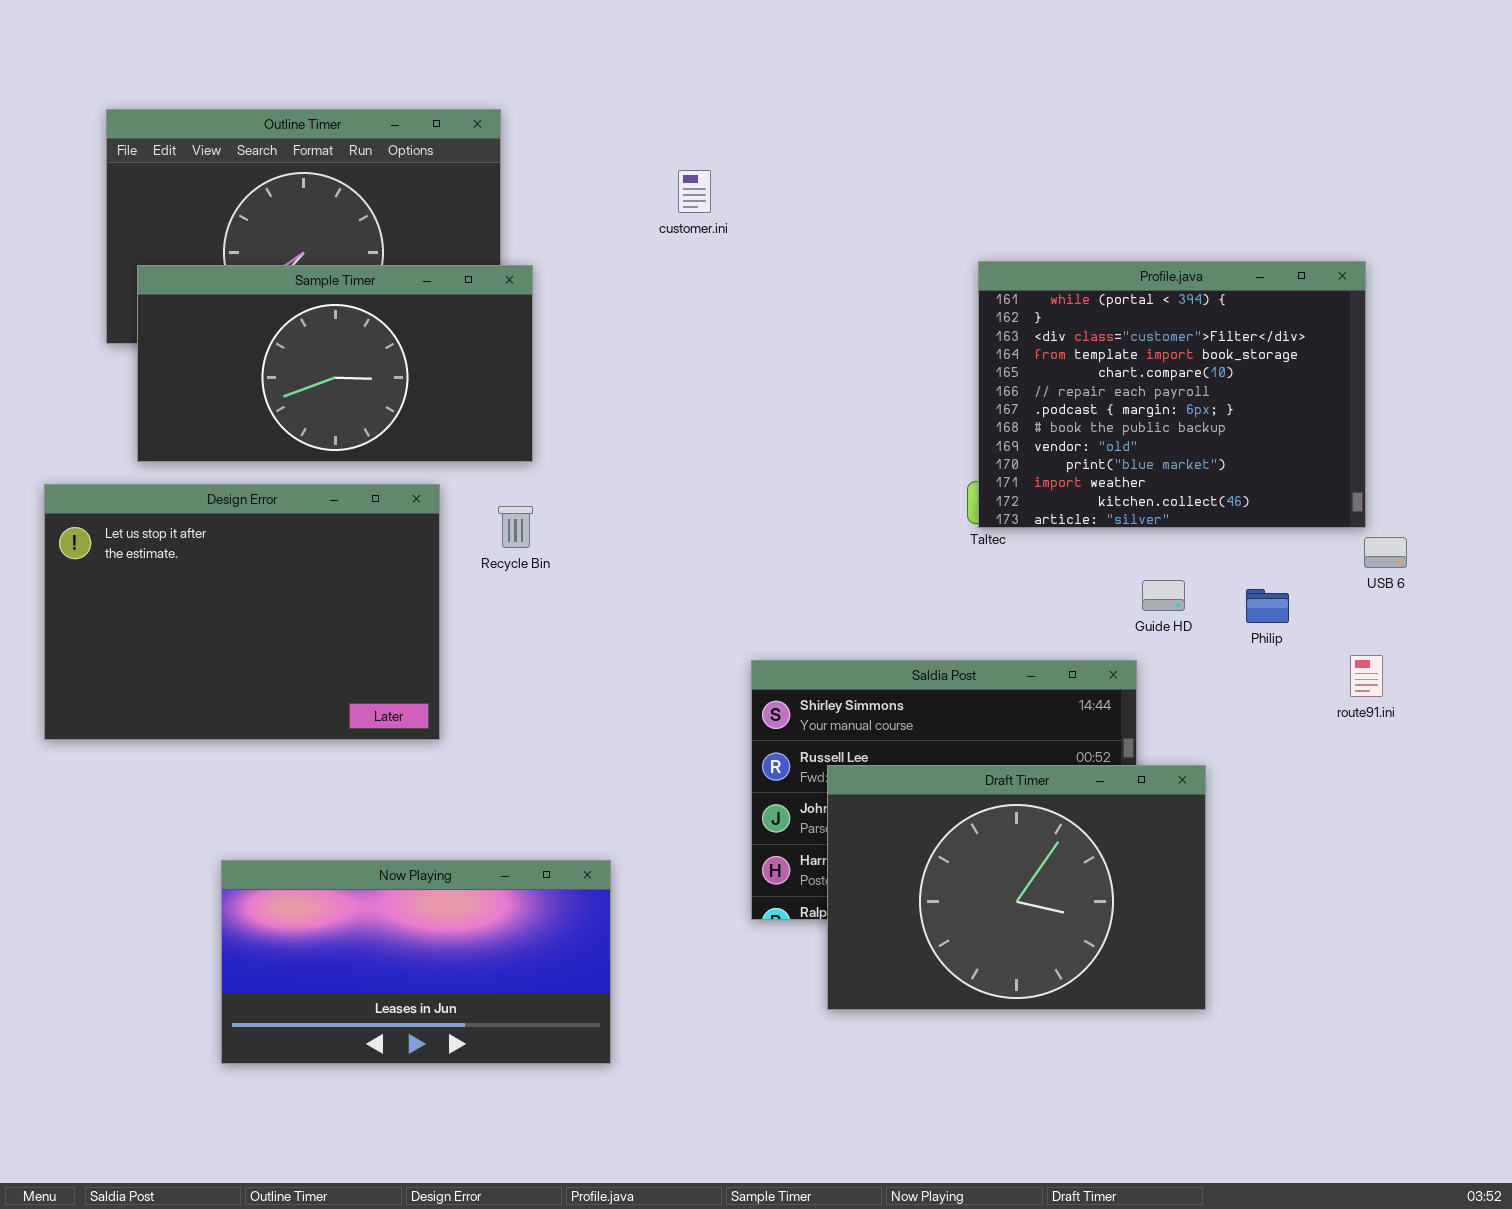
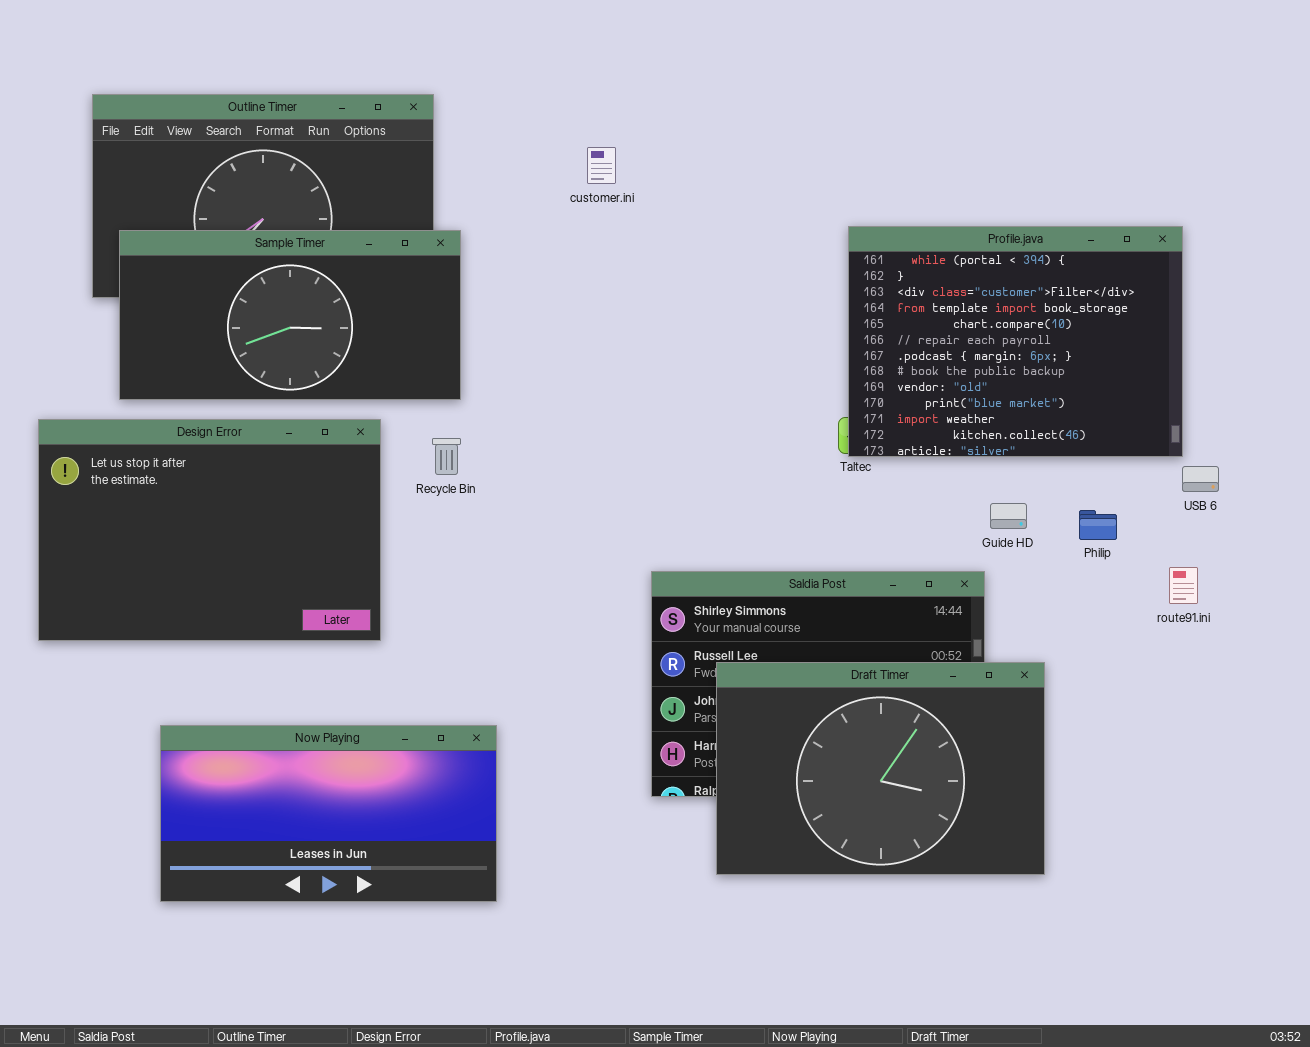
Now Playing: [221,860,611,1064] -> [160,725,497,902], moved

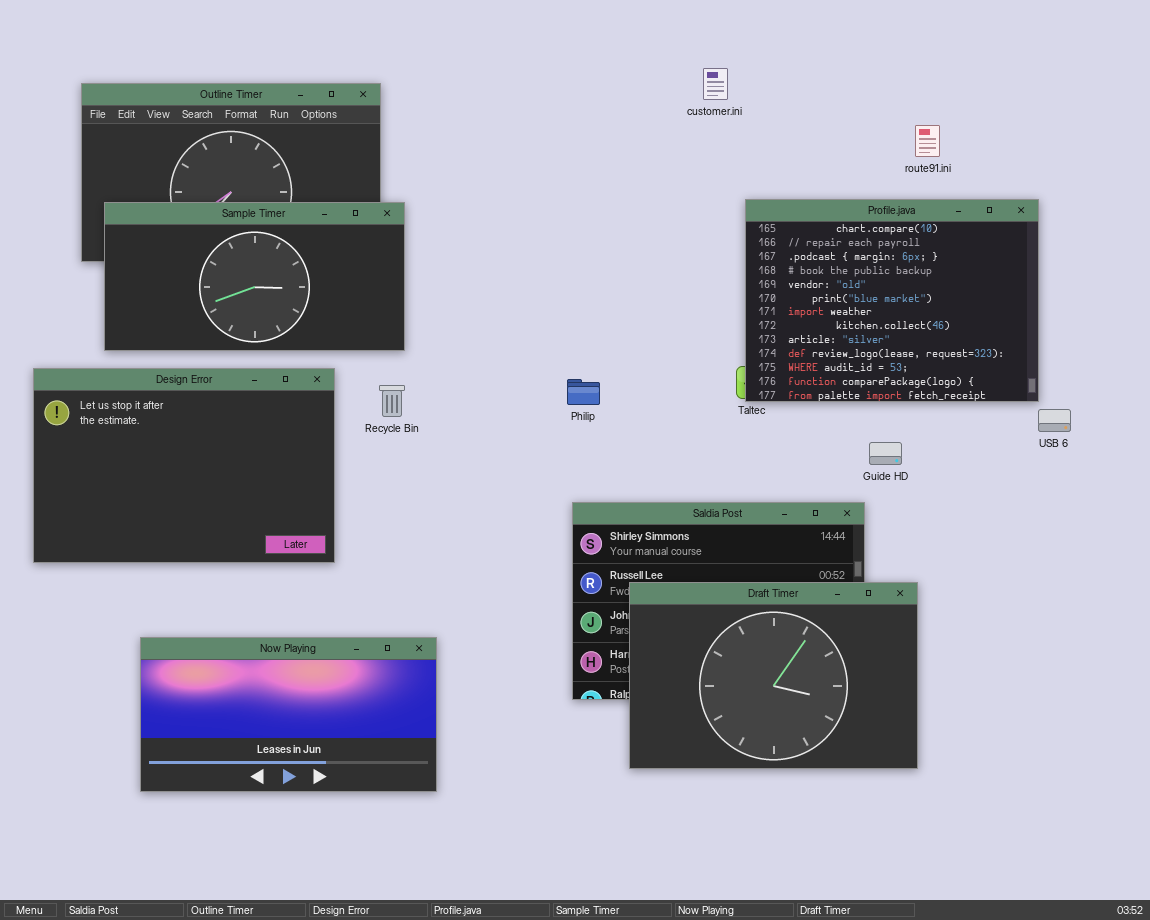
customer.ini: [587,147,616,184] -> [703,68,728,100], moved
Profile.java: [848,226,1183,457] -> [745,199,1039,402], scrolled down 4 rows
Philip: [1079,510,1117,540] -> [567,379,600,405], moved
route91.ini: [1169,567,1198,604] -> [915,125,940,157], moved

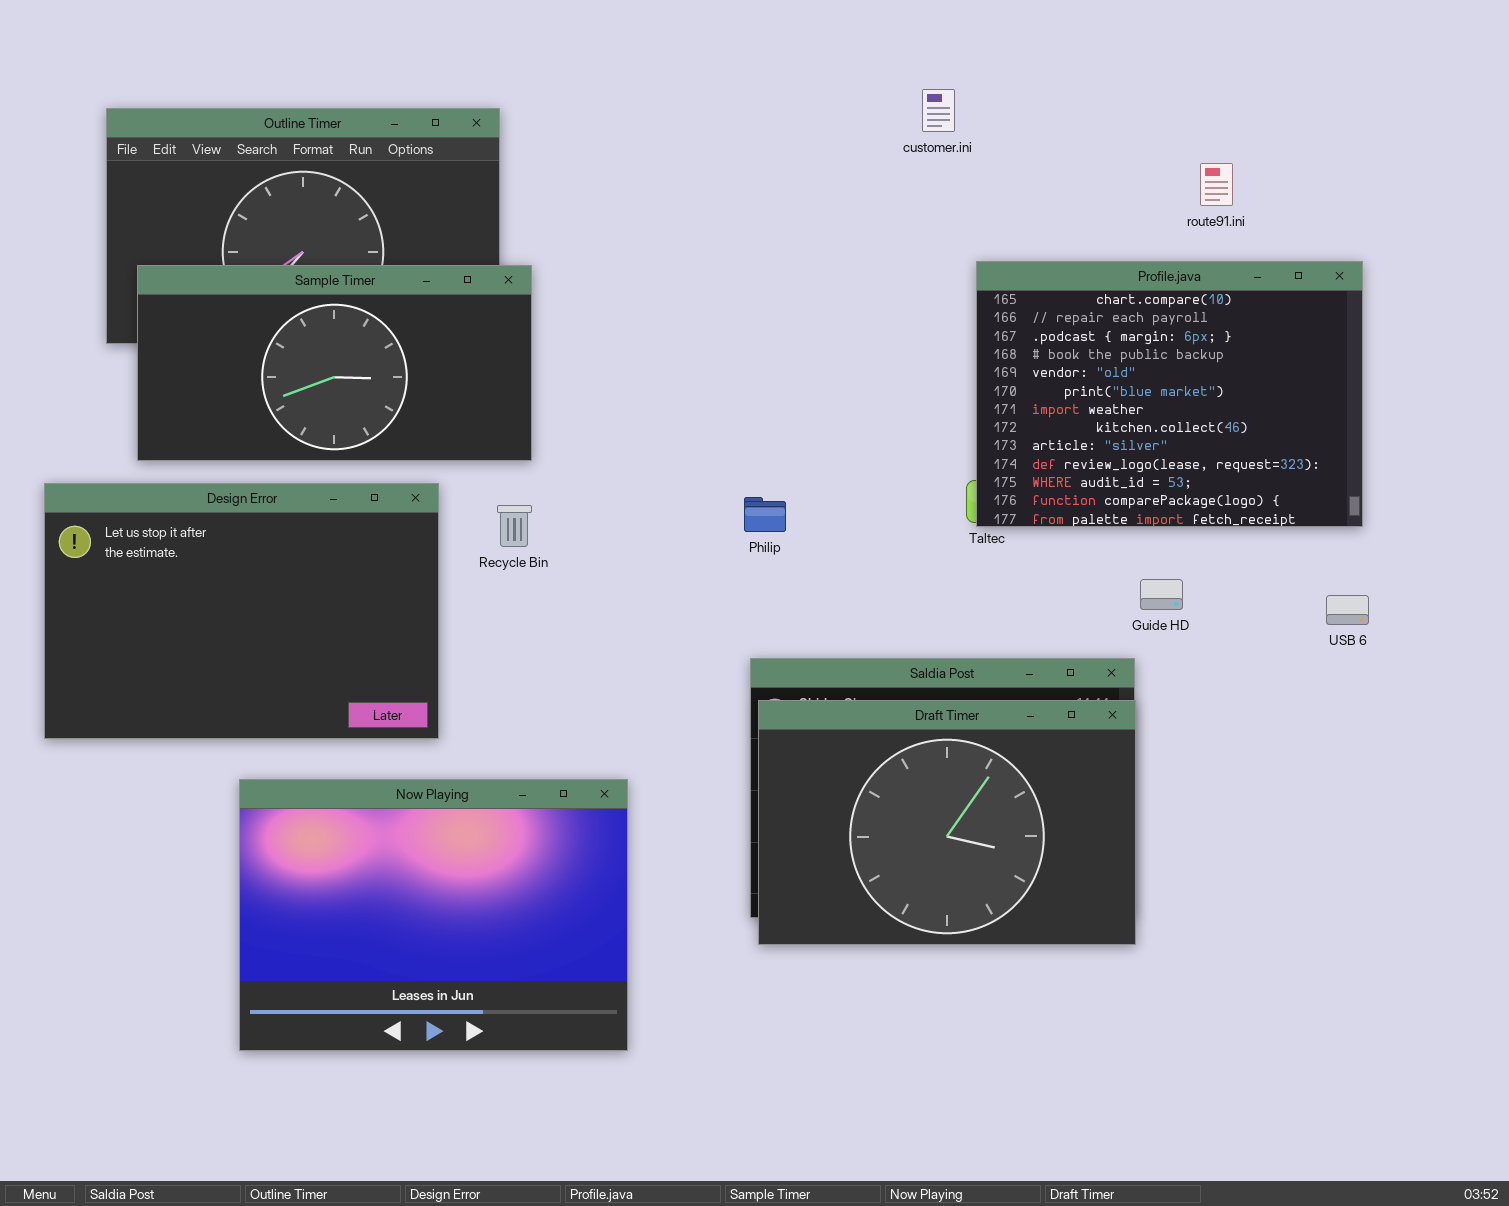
USB 6: [1038,409,1071,432] -> [1326,595,1369,625], moved
Draft Timer: [629,582,918,769] -> [758,700,1136,945], moved
Now Playing: [140,637,437,792] -> [239,779,628,1051], moved, resized

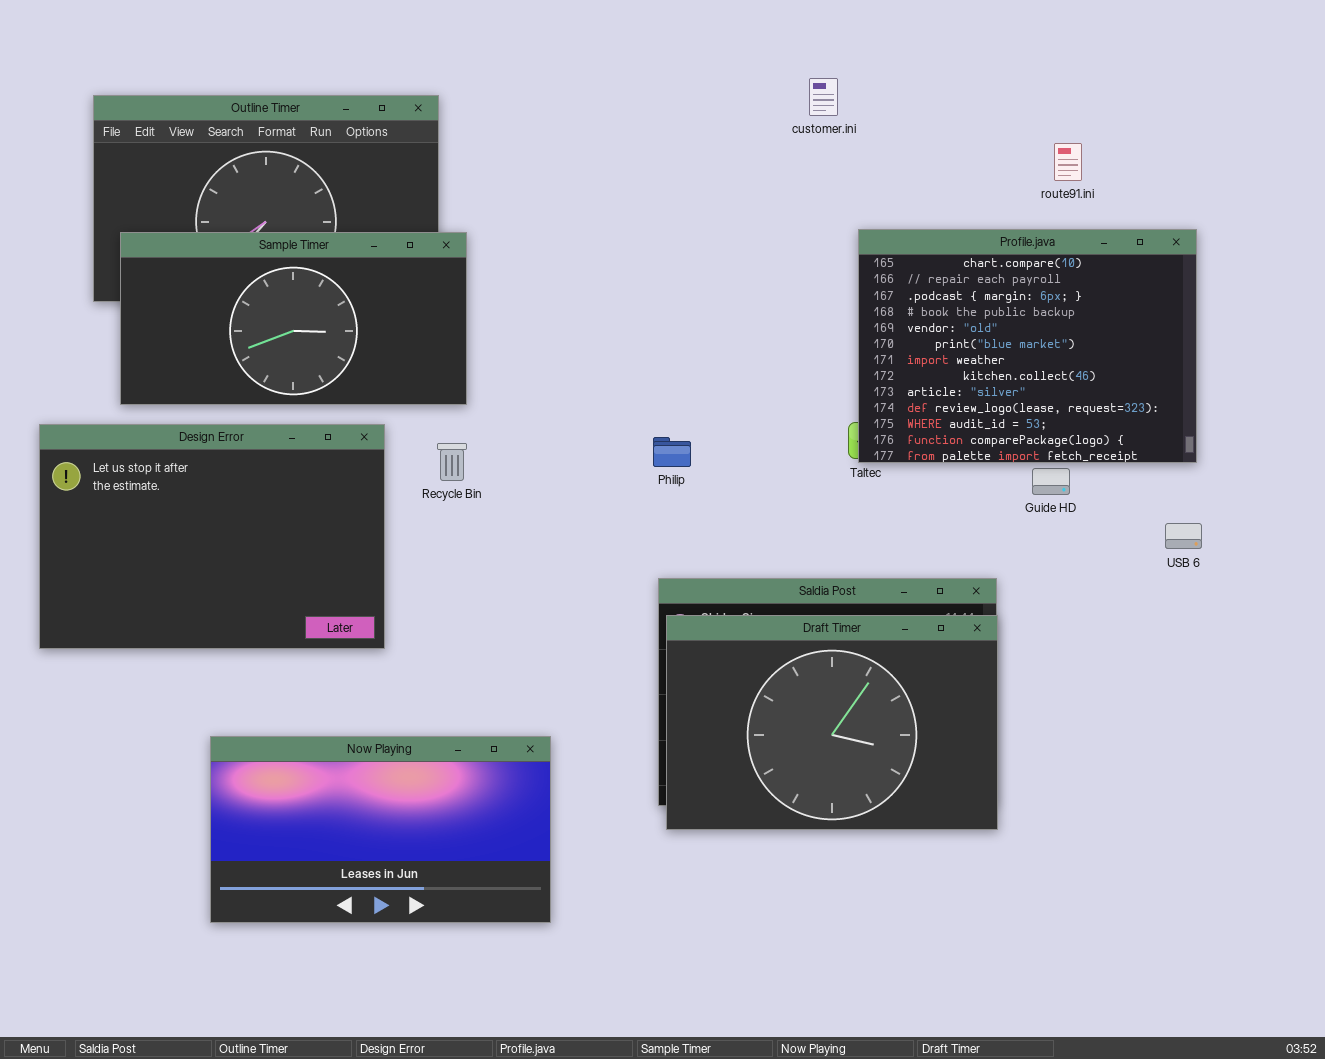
Guide HD: [1140,579,1183,610] -> [1032,468,1070,495], moved
Now Playing: [239,779,628,1051] -> [210,736,551,923], resized

